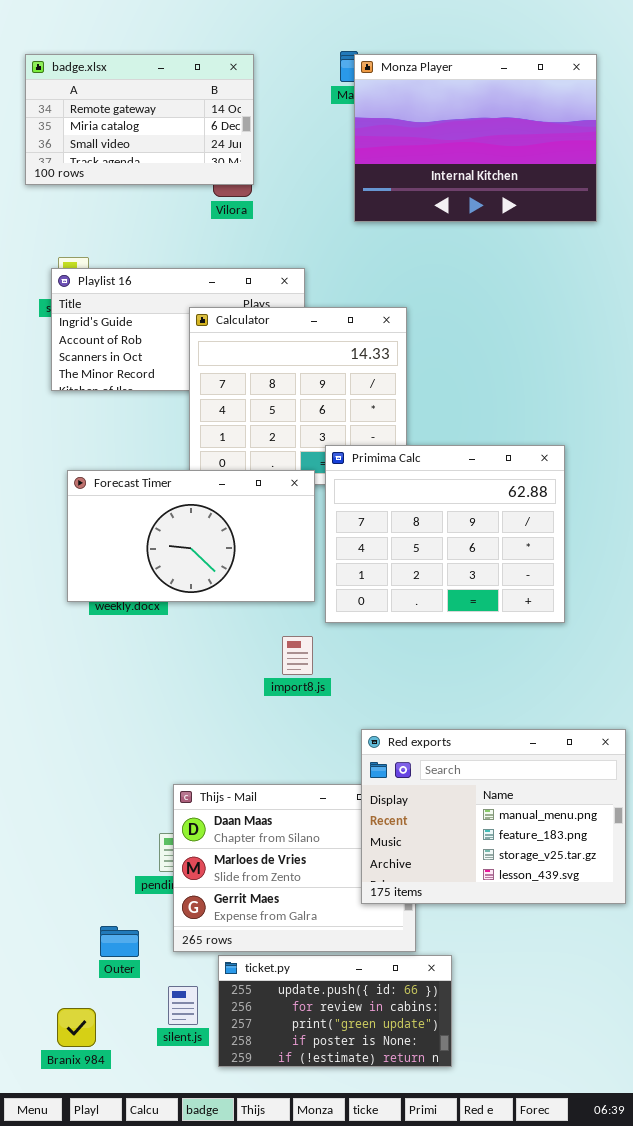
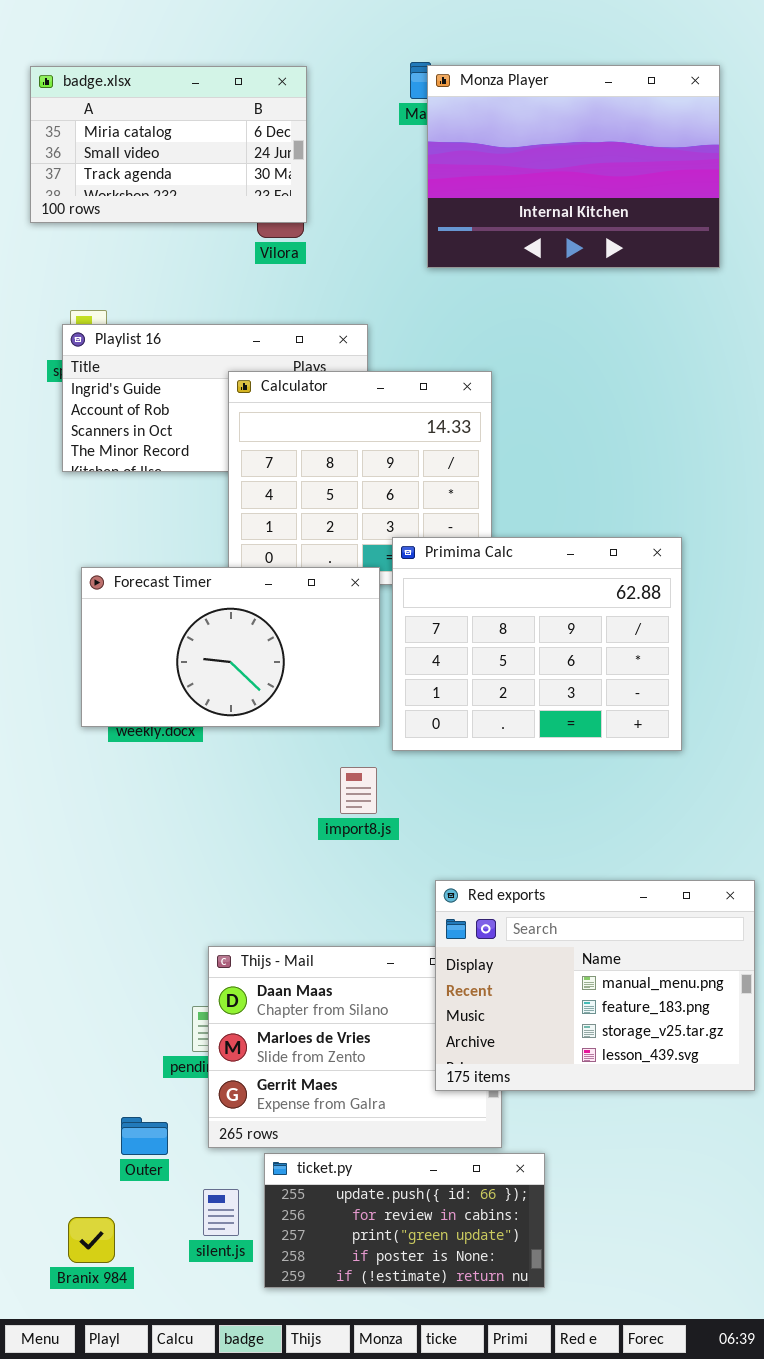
badge.xlsx: [25,54,254,185] -> [30,66,307,223], scrolled down 1 row

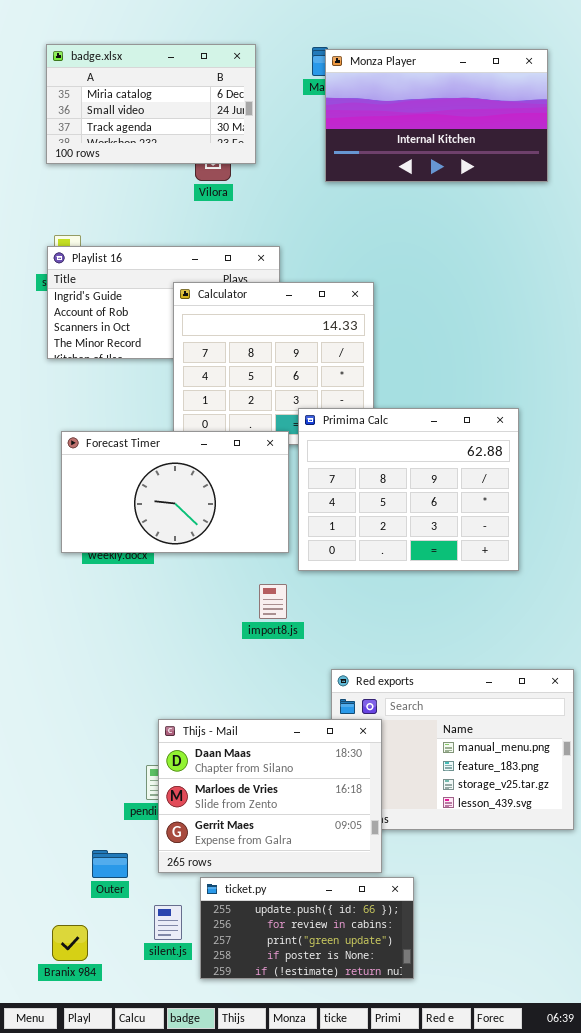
Monza Player: [427,65,720,268] -> [325,49,548,182], resized
badge.xlsx: [30,66,307,223] -> [46,44,256,164], moved
Thijs - Mail: [208,946,502,1148] -> [158,719,382,873], raised

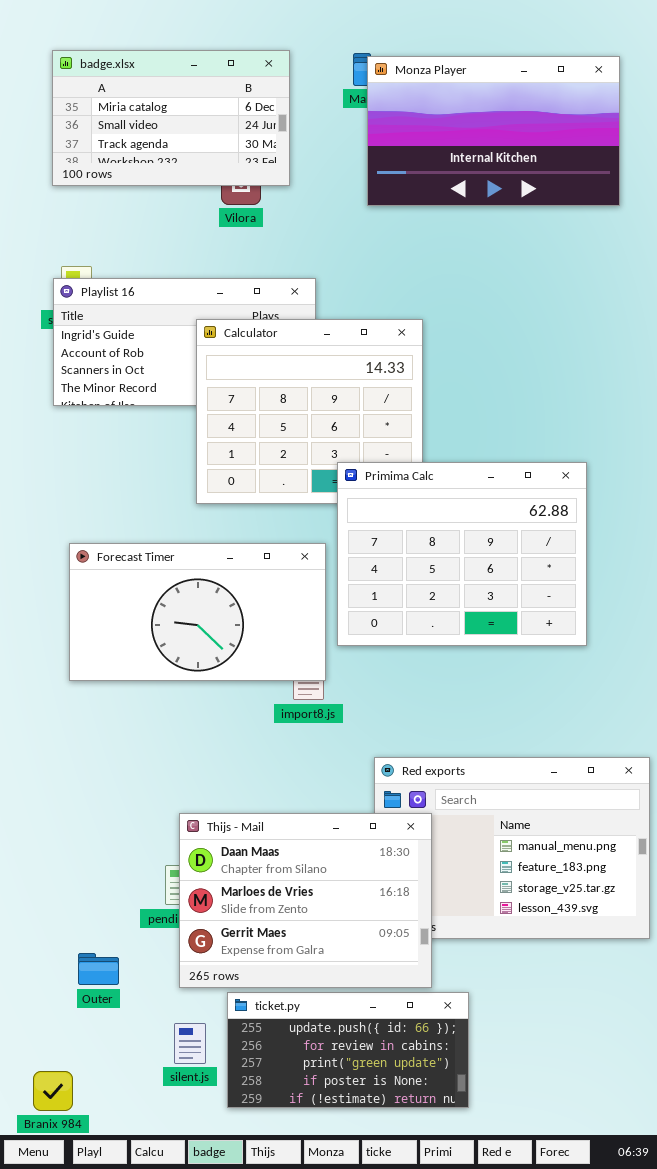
Forecast Timer: [61,431,289,553] -> [69,543,326,681], moved
Outer: [92,850,128,878] -> [78,953,119,985], moved
Branix 984: [52,925,88,961] -> [33,1071,73,1111], moved

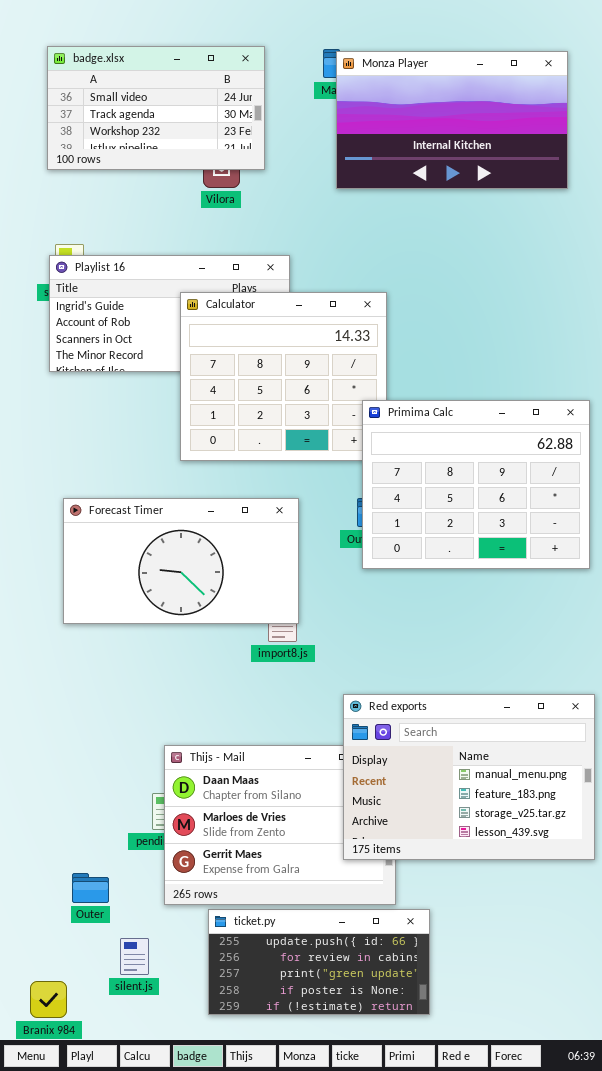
badge.xlsx: [52,50,290,186] -> [47,46,265,170], scrolled down 1 row
Primima Calc: [337,462,587,646] -> [362,400,590,569], moved
Red exports: [374,757,650,939] -> [343,694,595,860], raised
silent.js: [174,1023,206,1064] -> [120,938,149,975], moved

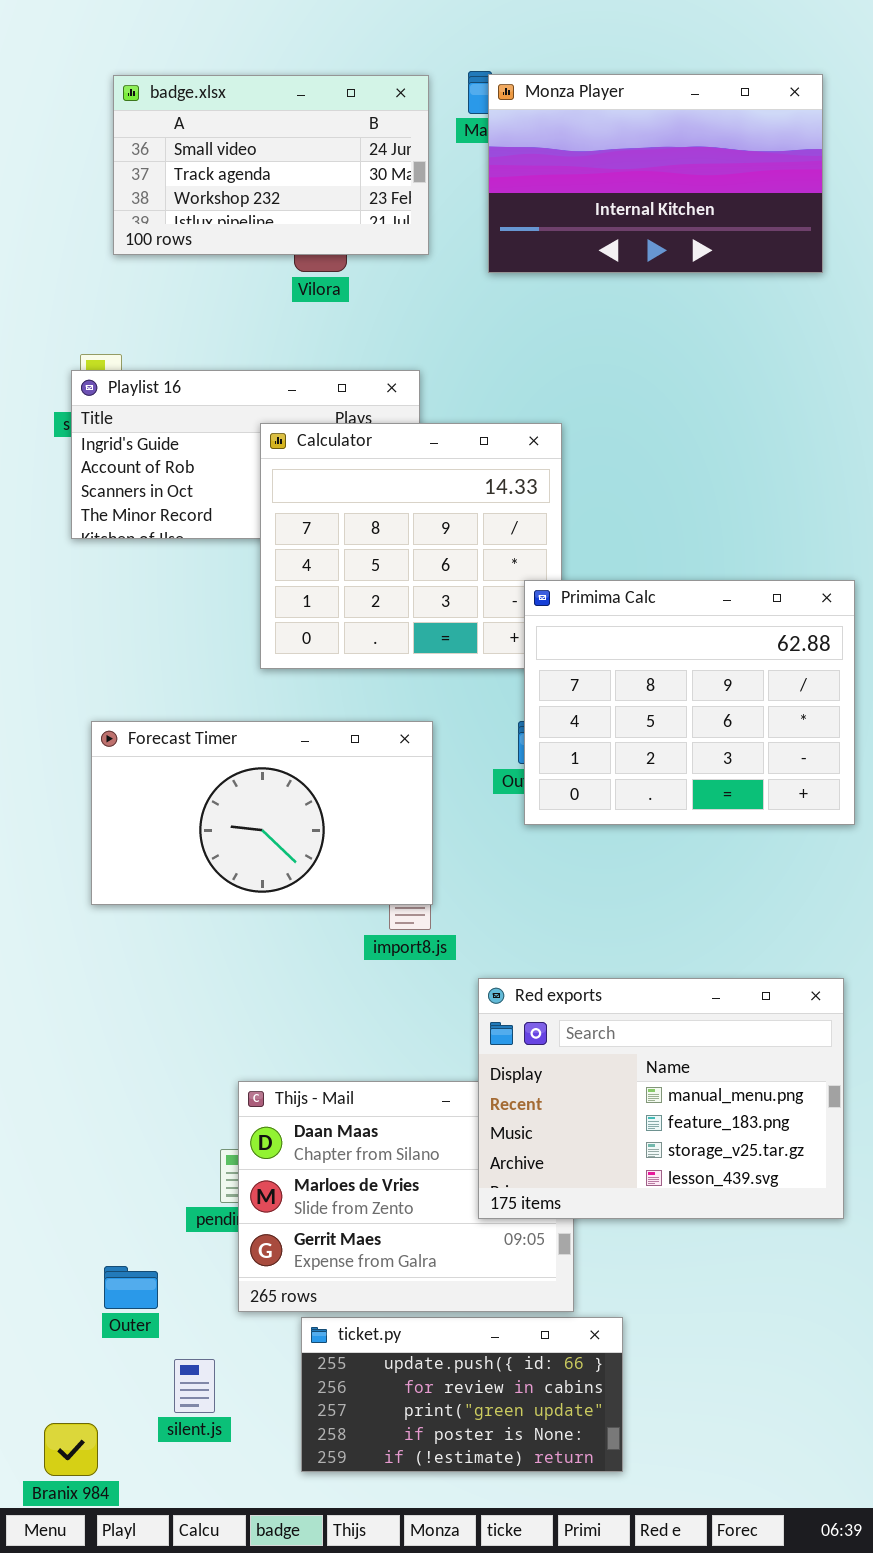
badge.xlsx: [47,46,265,170] -> [113,75,429,255], moved
Red exports: [343,694,595,860] -> [478,978,844,1219], moved

